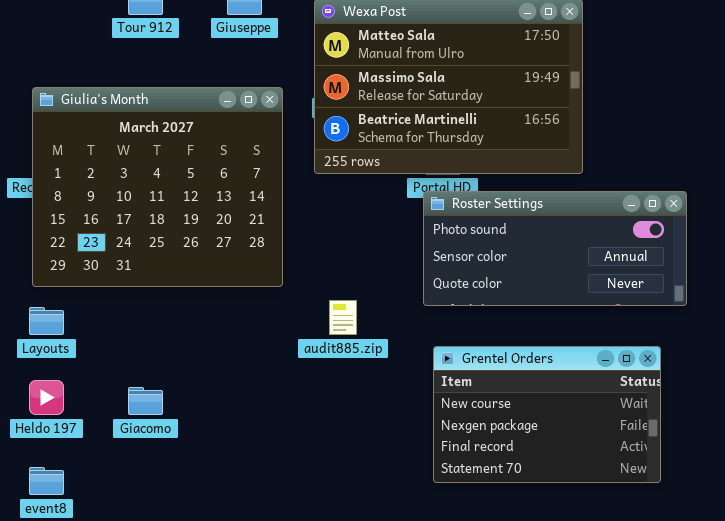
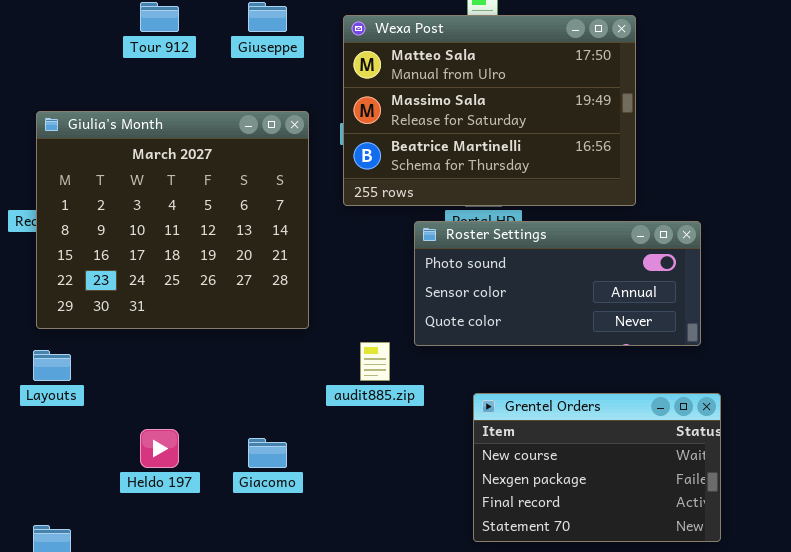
Roster Settings: [423,191,687,306] -> [414,221,701,346], moved
Heldo 197: [29,380,64,415] -> [140,429,179,468], moved
Giacomo: [128,387,163,415] -> [248,438,287,468], moved

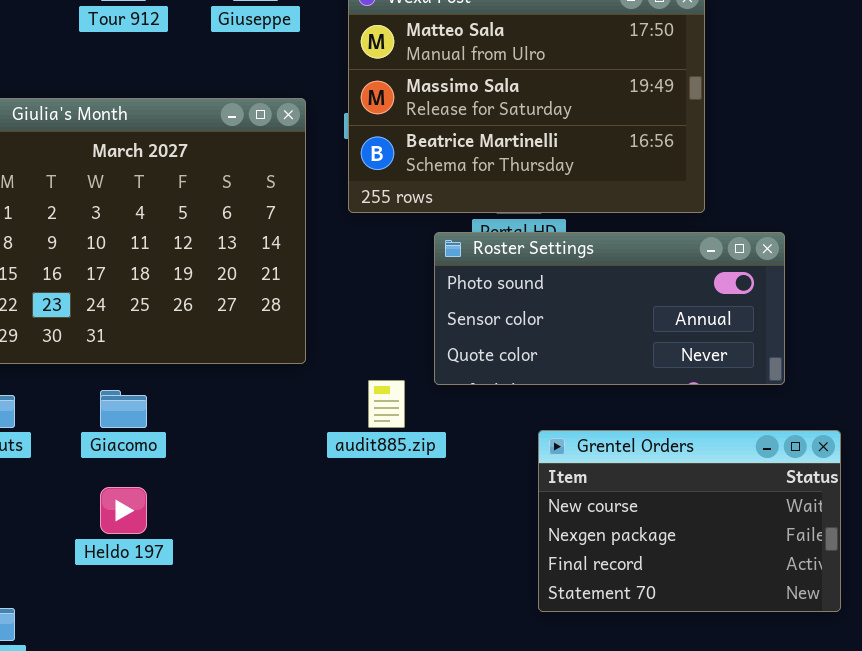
Grentel Orders: [473,393,721,542] -> [538,430,841,612], moved
Giacomo: [248,438,287,468] -> [100,390,147,428], moved

